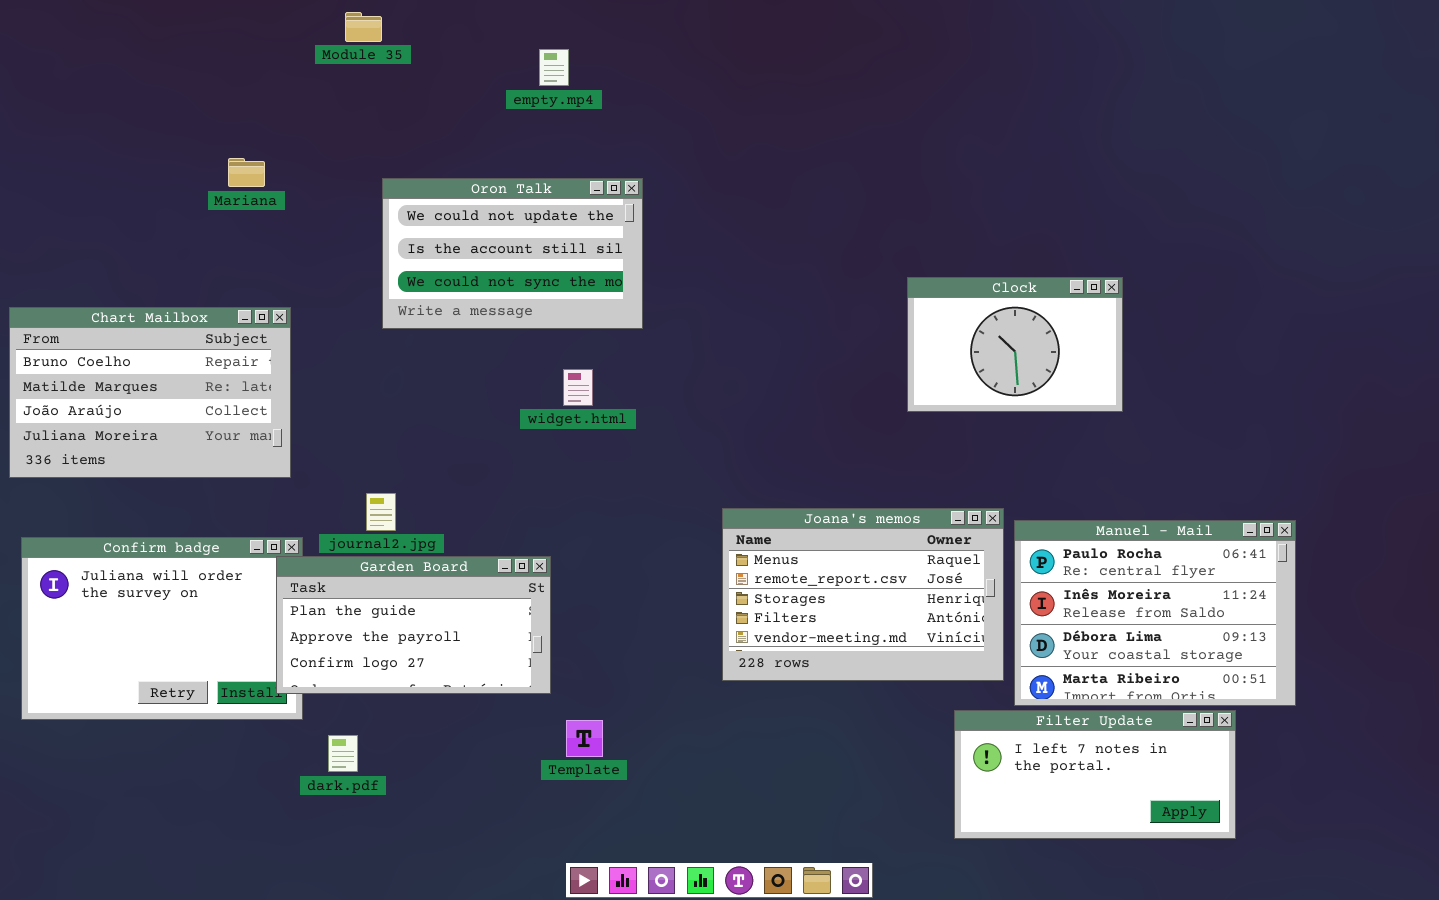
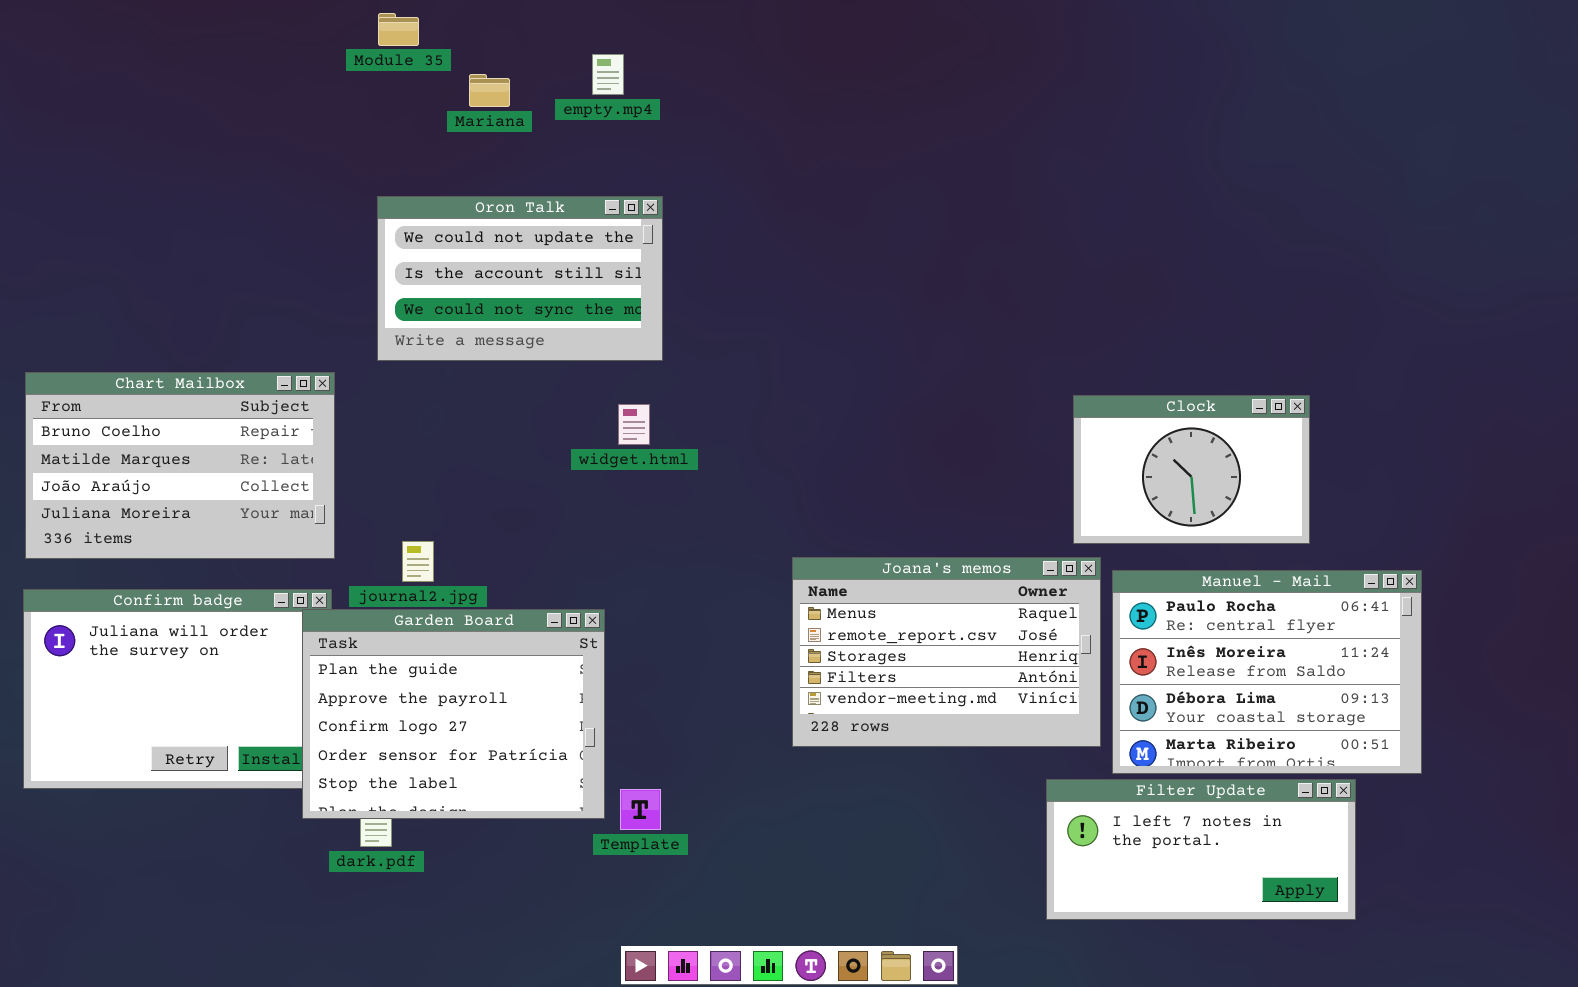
Mariana: [228,158,265,187] -> [469,74,510,107], moved
Oron Talk: [382,178,643,329] -> [377,196,663,361], moved
Clock: [907,277,1123,412] -> [1073,395,1310,544], moved
Chart Mailbox: [9,307,291,478] -> [25,372,335,559], moved
Garden Board: [276,556,551,694] -> [302,609,605,819], resized

